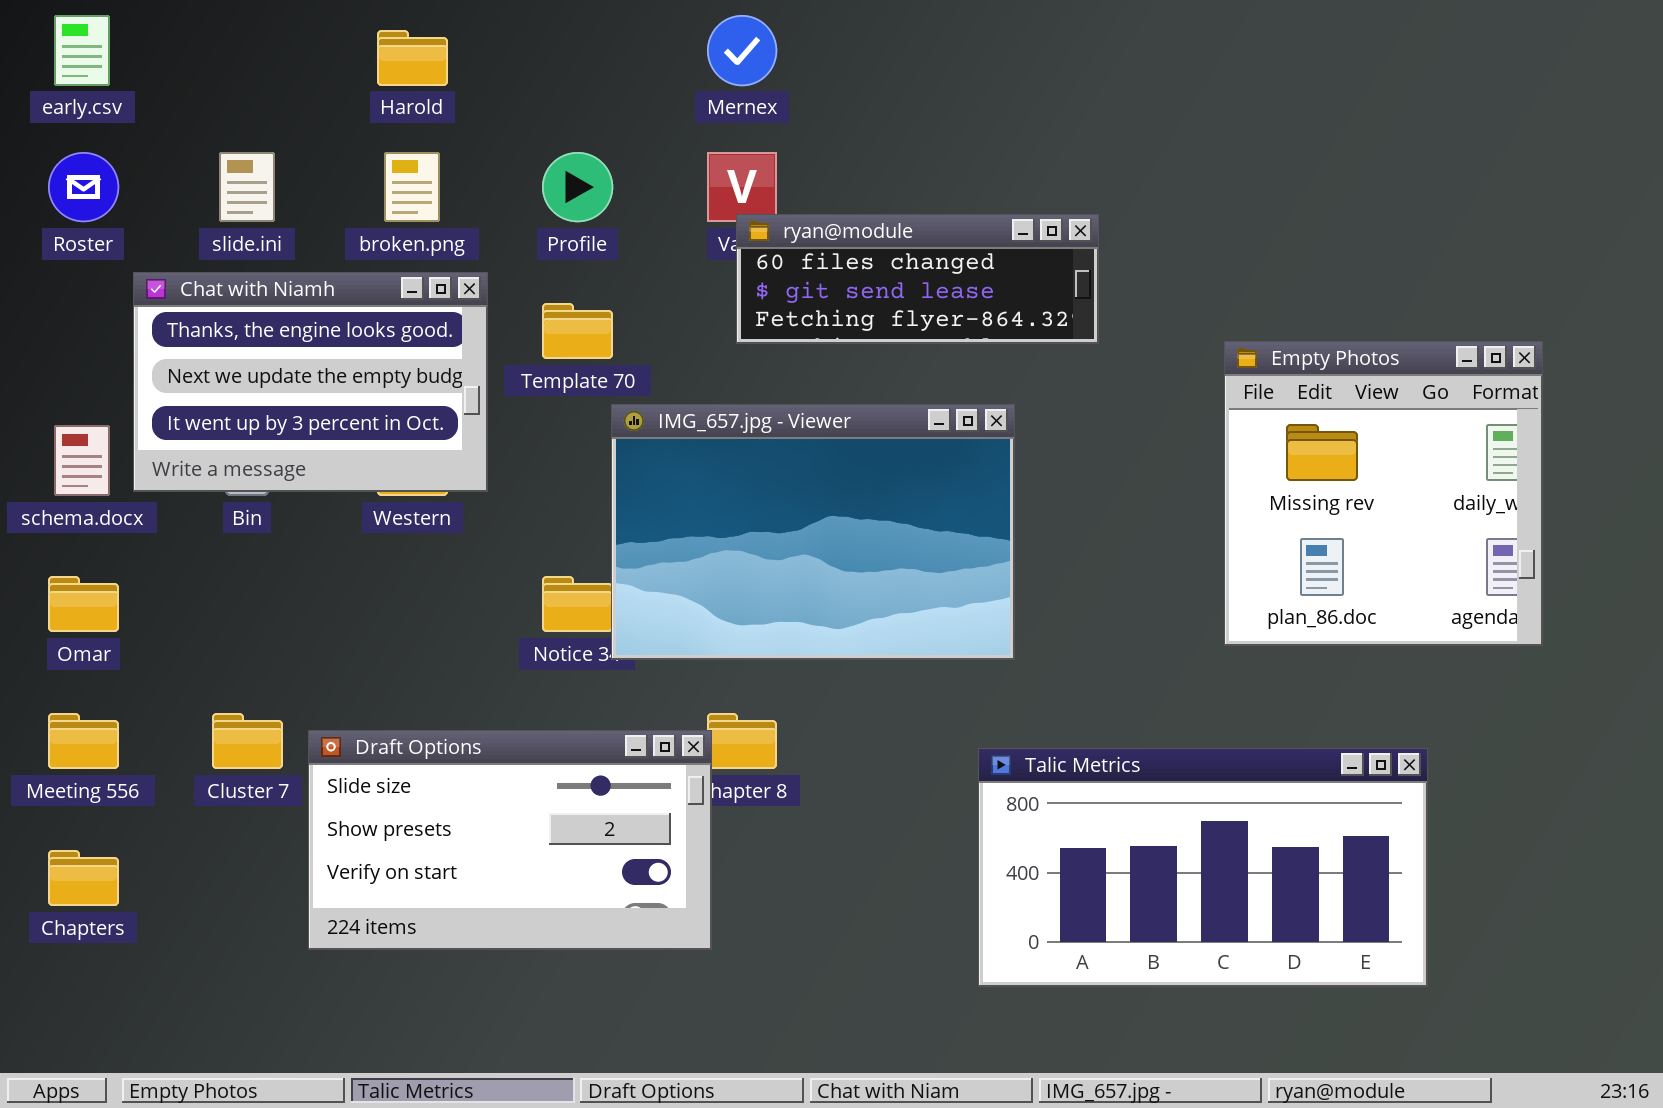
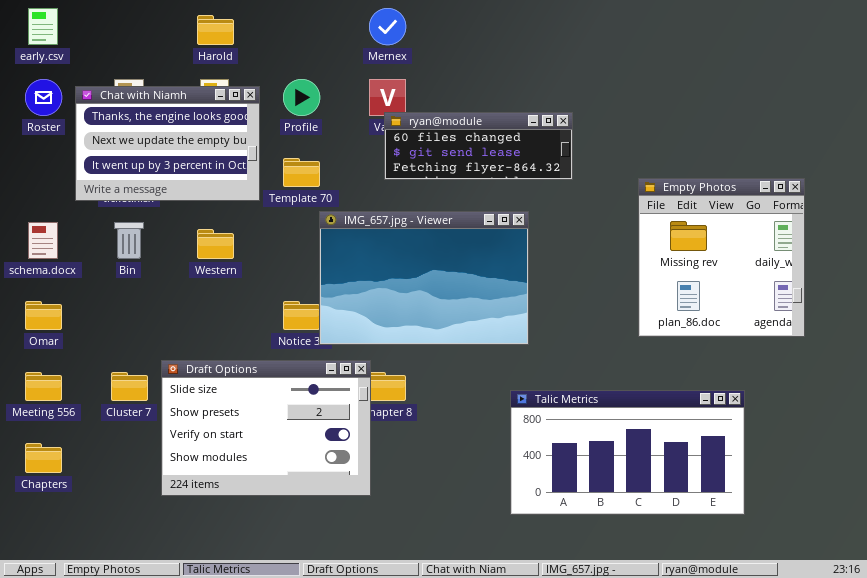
Chat with Niamh: [133,272,488,492] -> [75,86,260,201], moved
Draft Options: [308,730,712,950] -> [161,360,371,496], resized

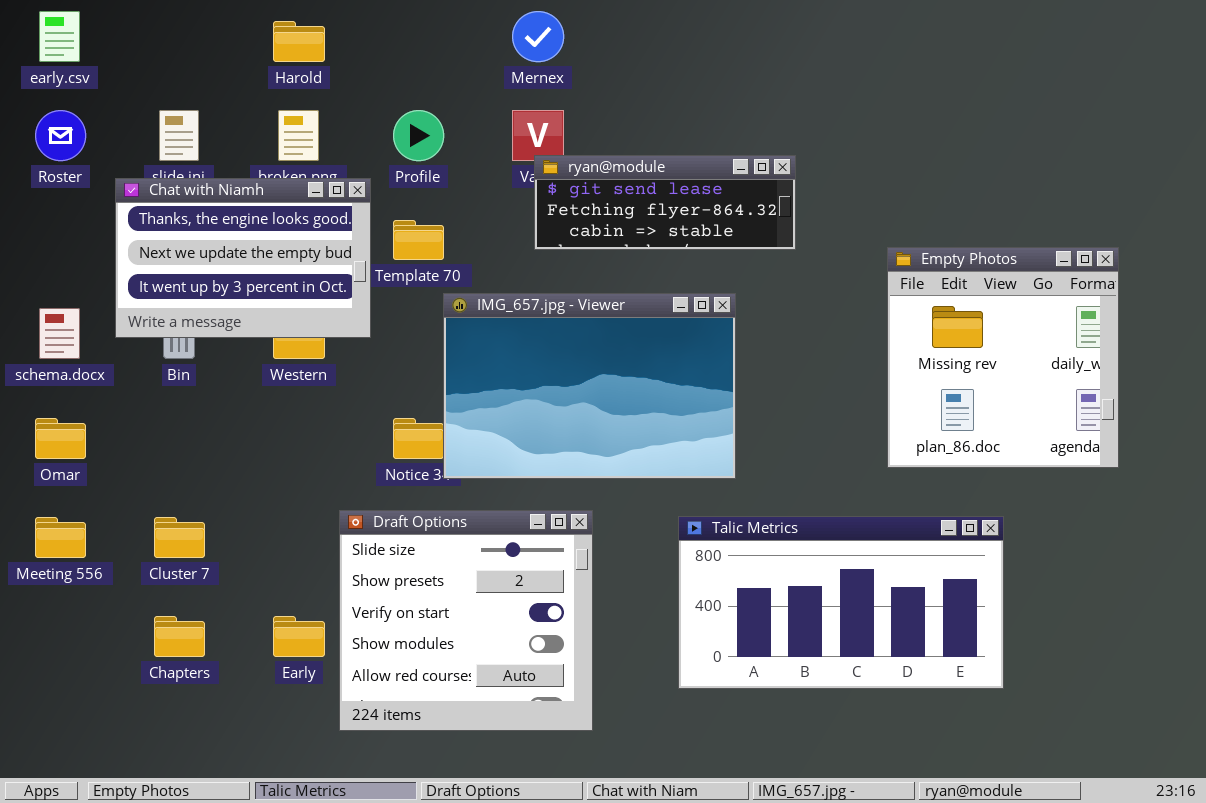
Chat with Niamh: [75,86,260,201] -> [115,178,371,338], moved
ryan@module: [384,112,573,180] -> [534,155,796,250], scrolled down 1 row
Draft Options: [161,360,371,496] -> [339,510,593,731], moved, resized
Talic Metrics: [510,390,745,515] -> [678,516,1004,689], moved
Chapters: [25,443,62,473] -> [154,616,205,657], moved

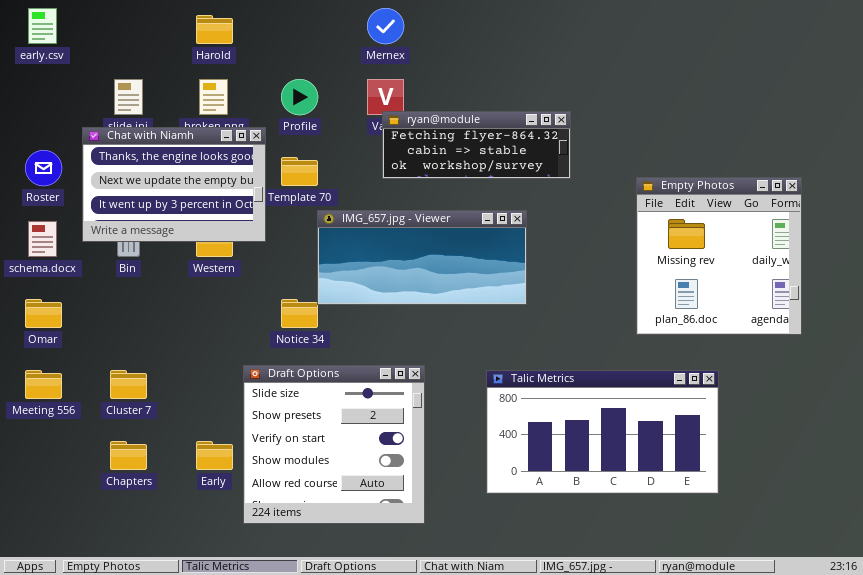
Roster: [35,110,86,161] -> [25,150,62,186], moved
ryan@module: [534,155,796,250] -> [382,111,571,179], scrolled down 1 row
IMG_657.jpg - Viewer: [443,293,736,479] -> [317,210,527,305], resized

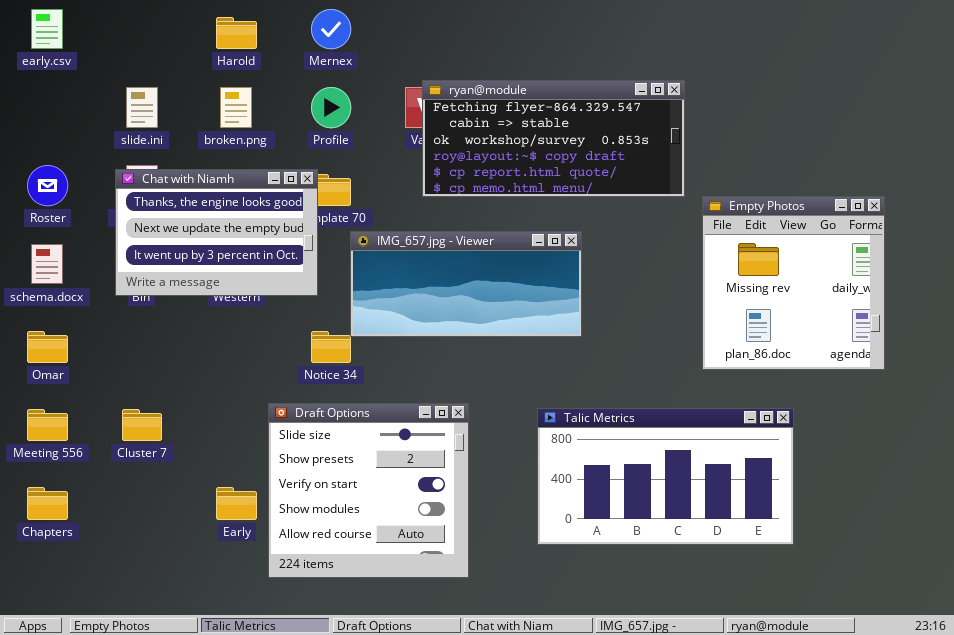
Mernex: [367,8,404,44] -> [311,9,351,49], moved
ryan@module: [382,111,571,179] -> [422,80,685,197], resized
Chat with Niamh: [82,127,266,242] -> [115,169,318,296], moved
Chapters: [110,441,147,470] -> [27,487,68,520], moved

